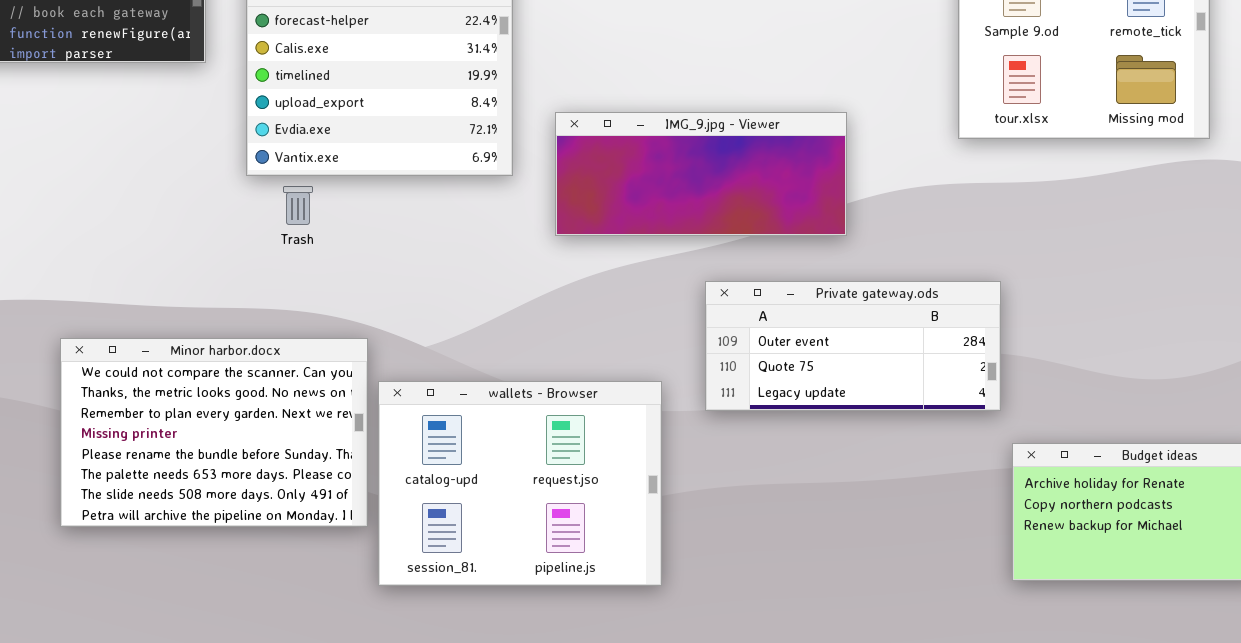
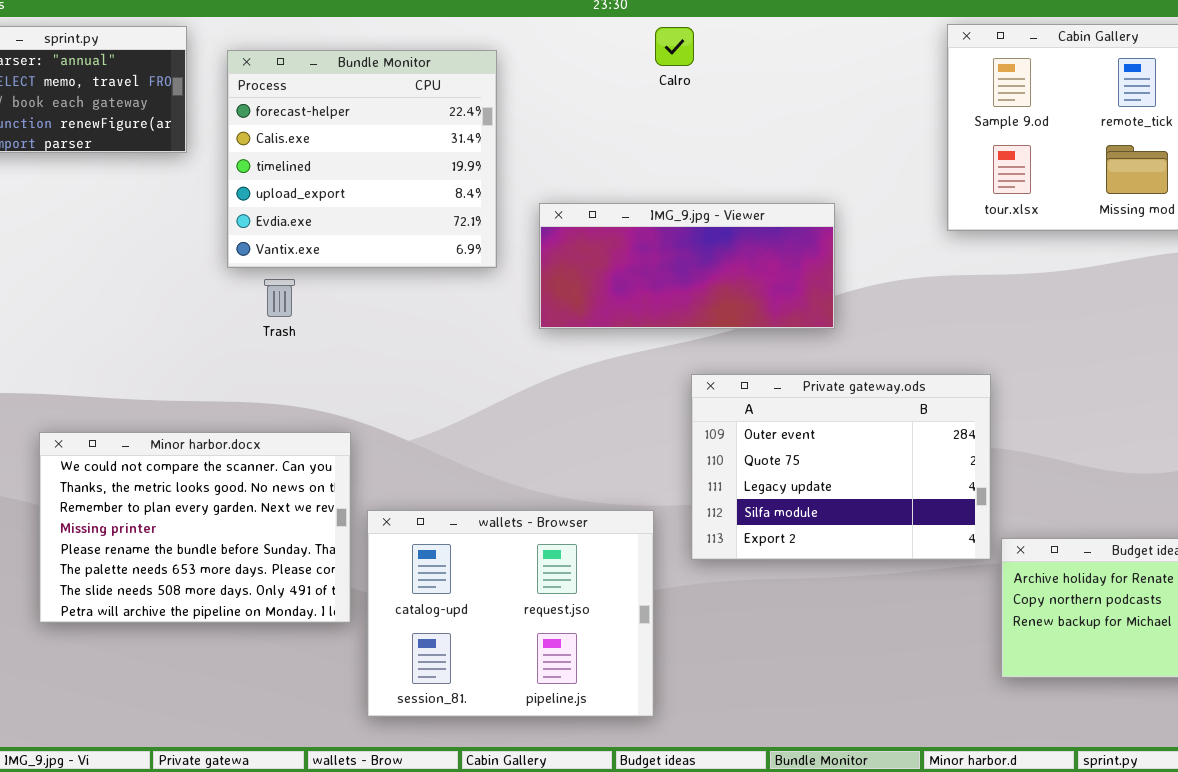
Private gateway.ods: [705,281,1001,411] -> [691,374,991,560], resized
wallets - Browser: [378,381,662,586] -> [367,510,654,717], moved

